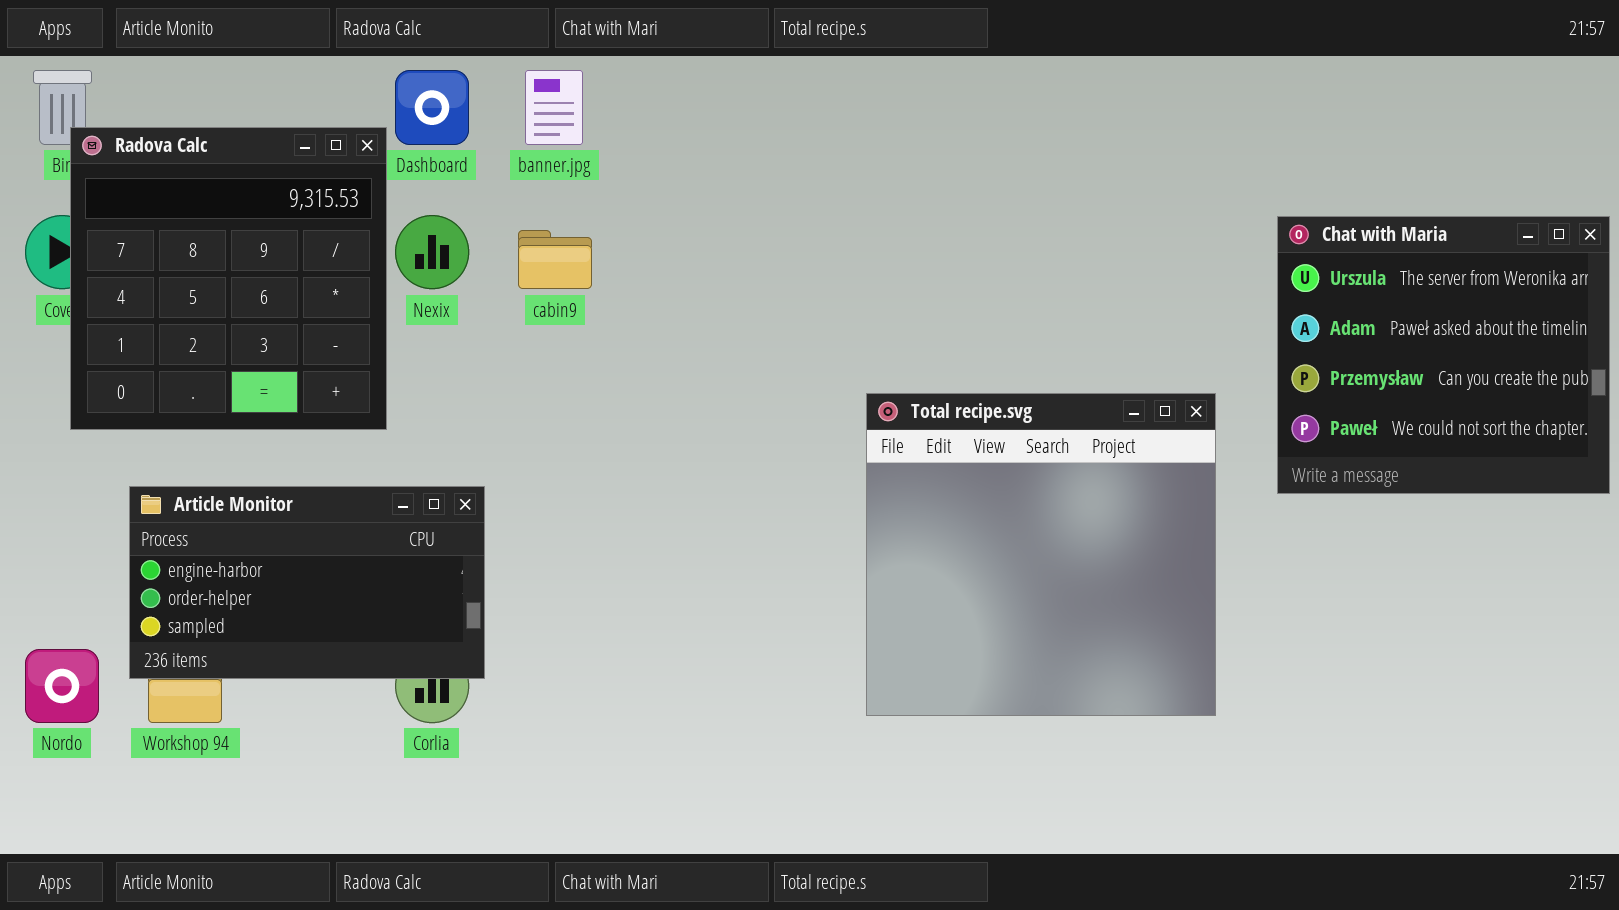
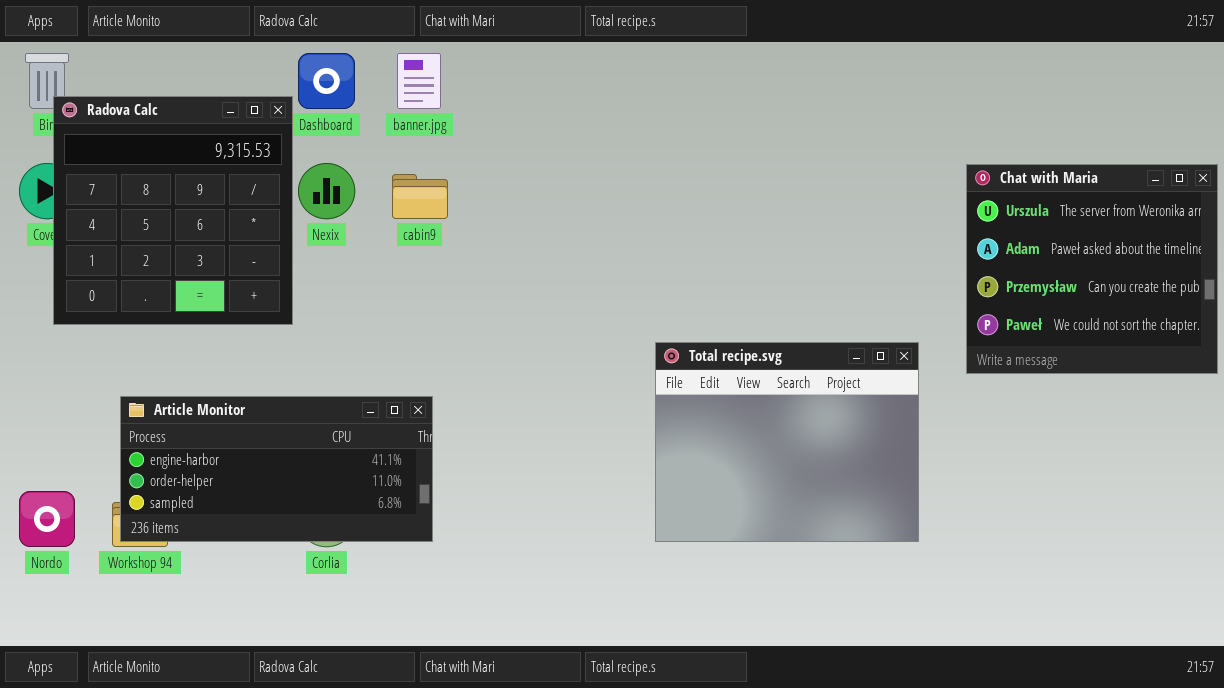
Total recipe.svg: [866,393,1216,716] -> [655,342,919,542], resized
Article Monitor: [129,486,485,679] -> [120,396,433,542], moved, resized

